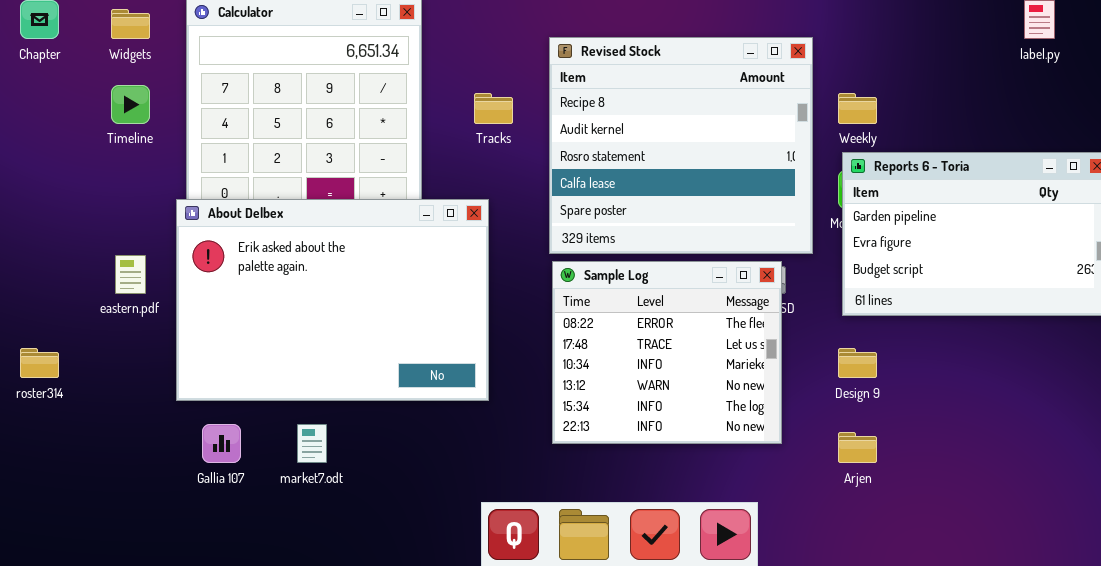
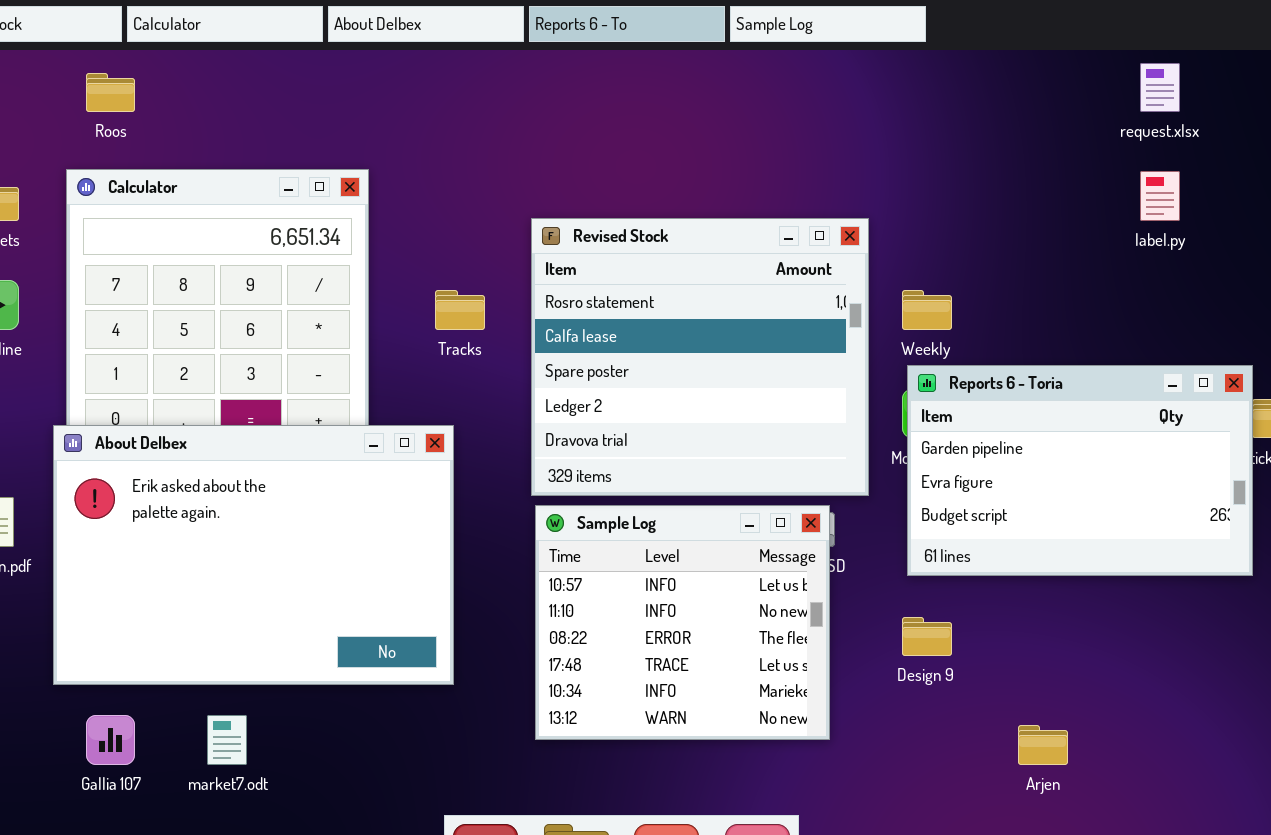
Revised Stock: [549,37,813,254] -> [531,218,869,496], scrolled down 2 rows
Sample Log: [552,261,782,444] -> [535,505,830,740], scrolled up 2 rows
Arjen: [838,432,877,463] -> [1018,725,1068,765], moved

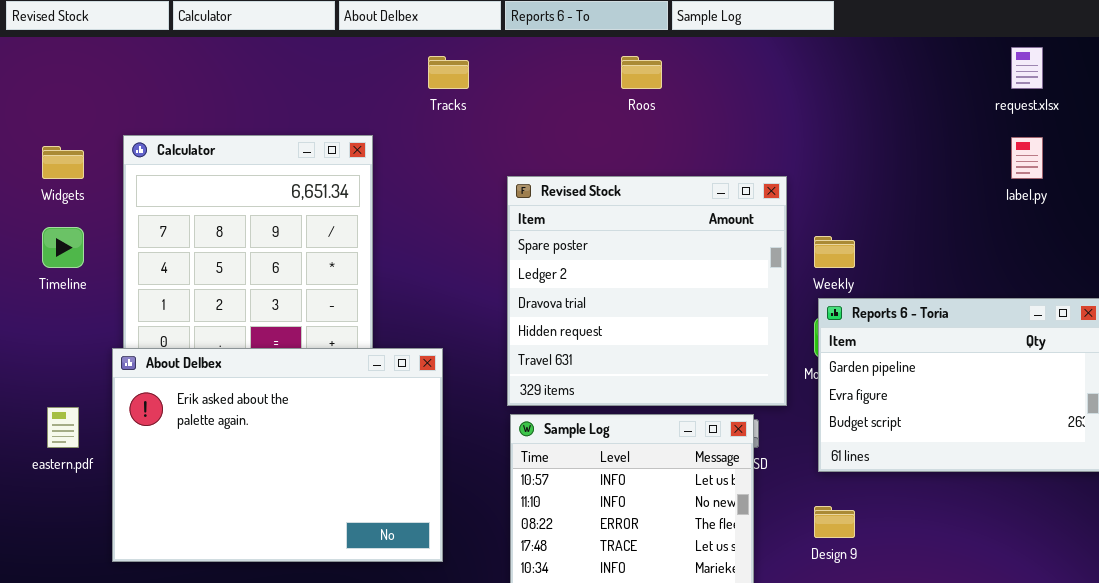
Roos: [86,73,135,112] -> [621,56,662,89], moved
Revised Stock: [531,218,869,496] -> [507,176,787,406], scrolled down 2 rows
Tracks: [435,290,485,330] -> [428,56,469,89], moved

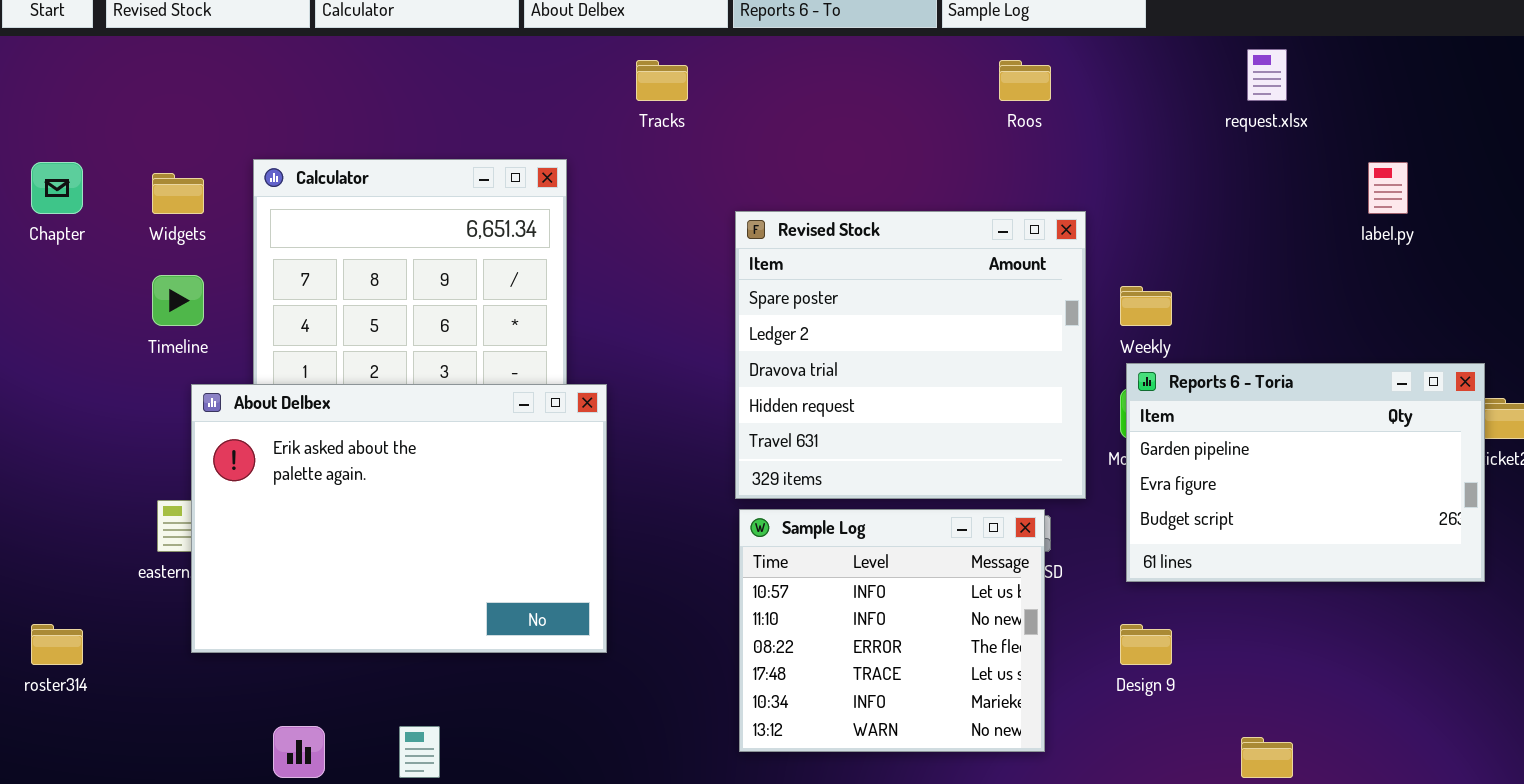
request.xlsx: [1011,47,1043,89] -> [1247,49,1287,101], moved
Roos: [621,56,662,89] -> [999,60,1051,101], moved
About Delbex: [112,348,443,562] -> [191,384,607,653], moved

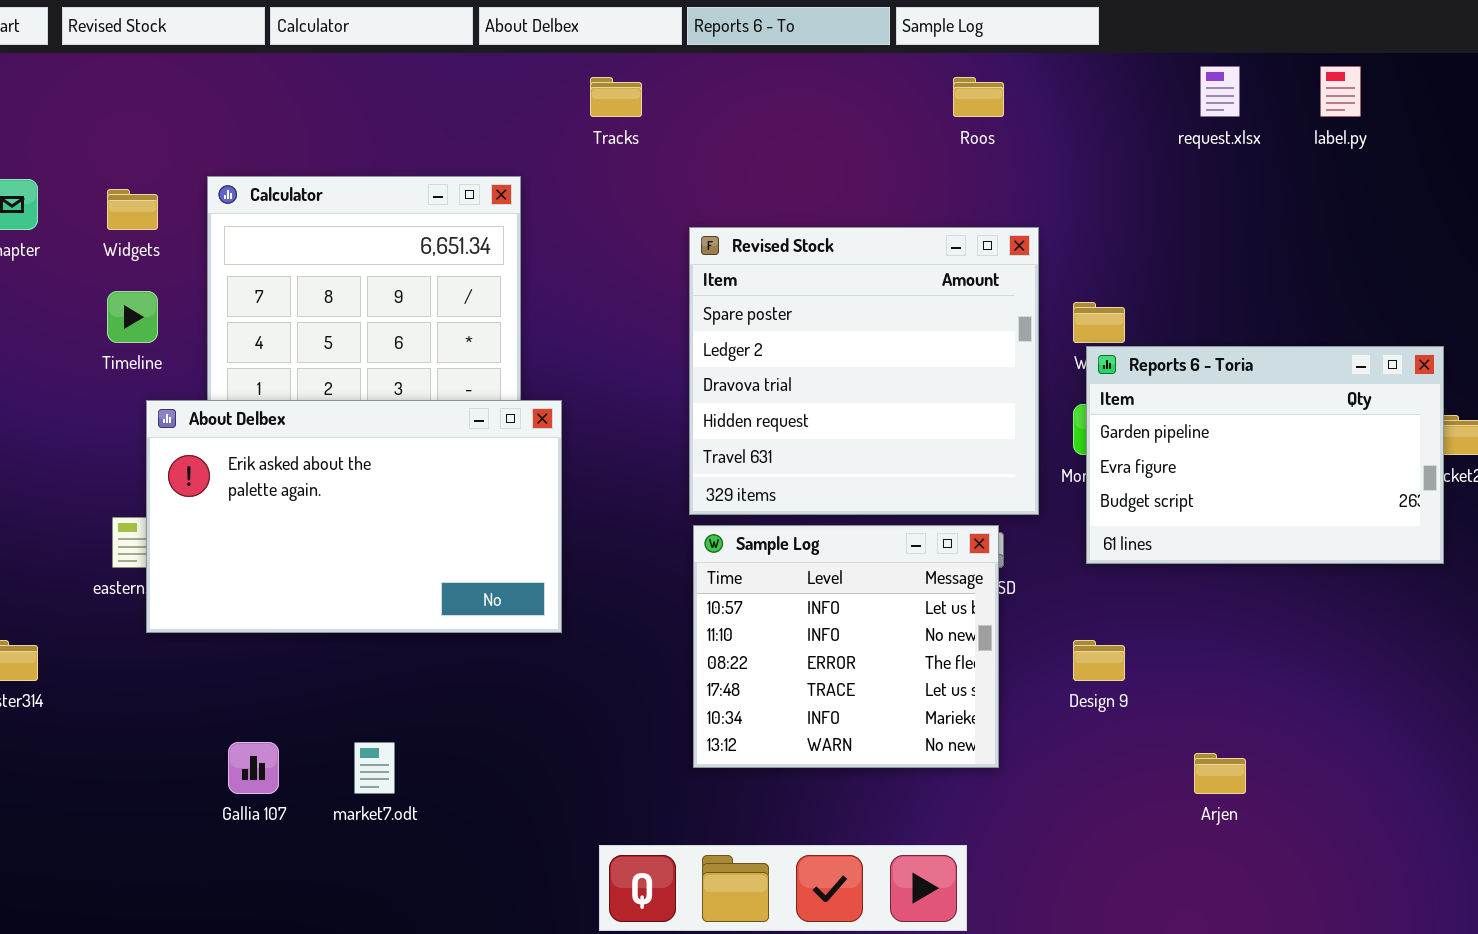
label.py: [1368,162,1408,214] -> [1320,66,1361,117], moved
Reports 6 - Toria: [1126,363,1485,582] -> [1086,346,1444,564], moved
About Delbex: [191,384,607,653] -> [146,400,562,633], resized

